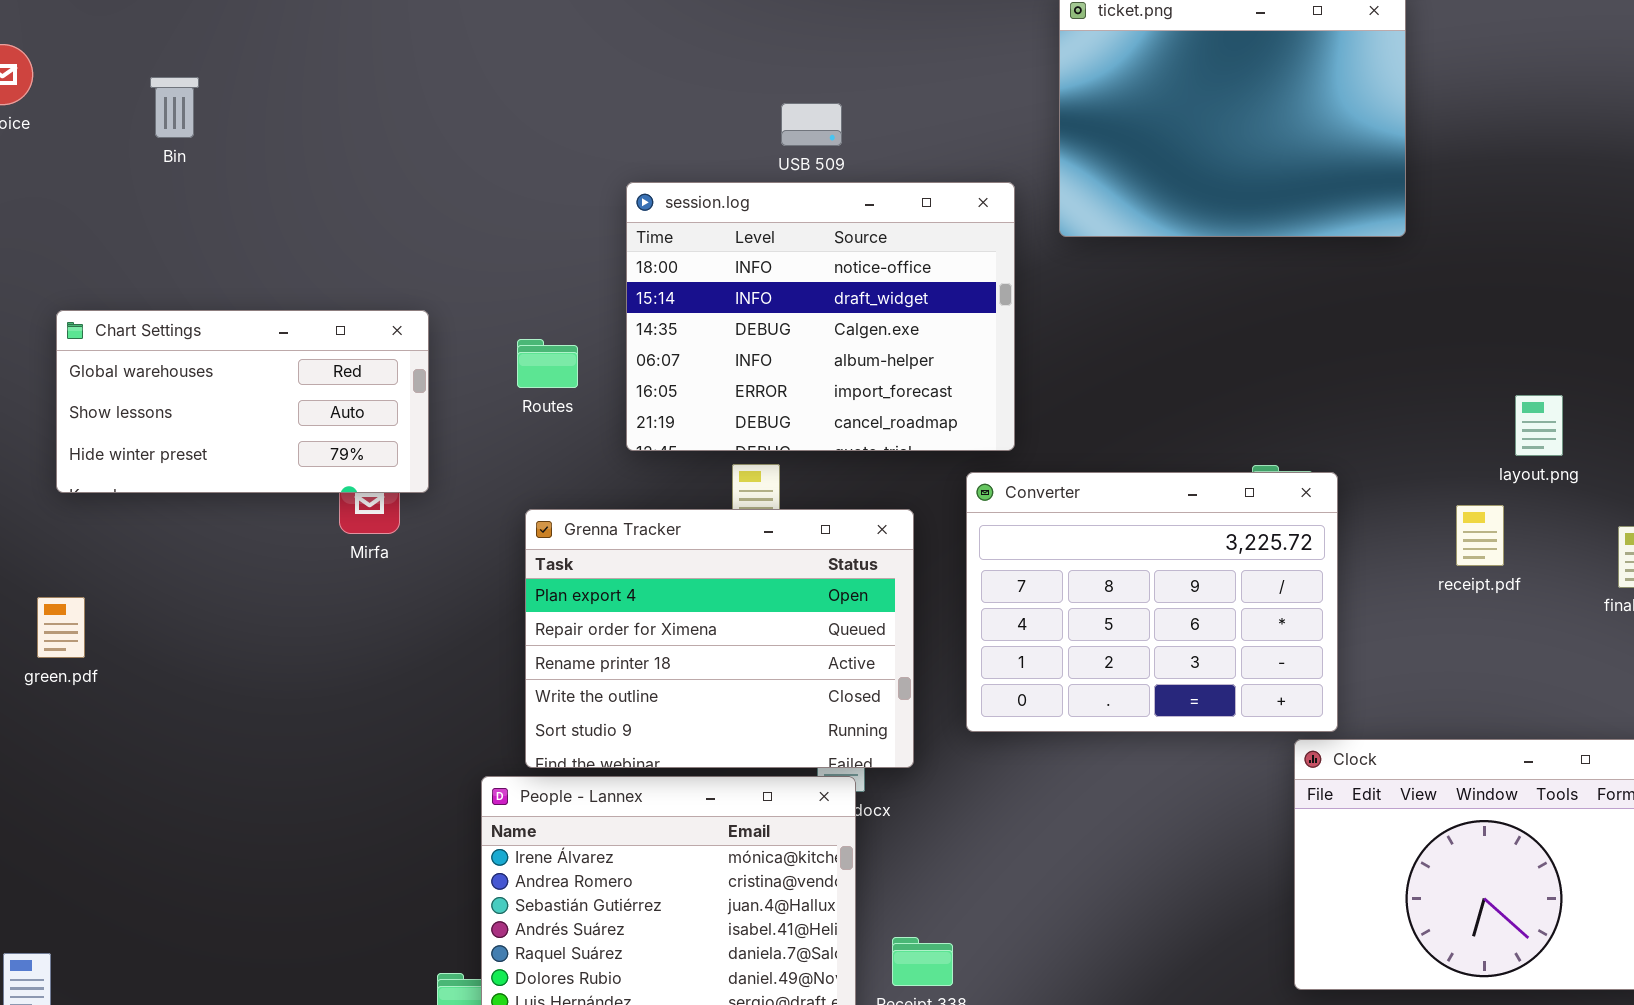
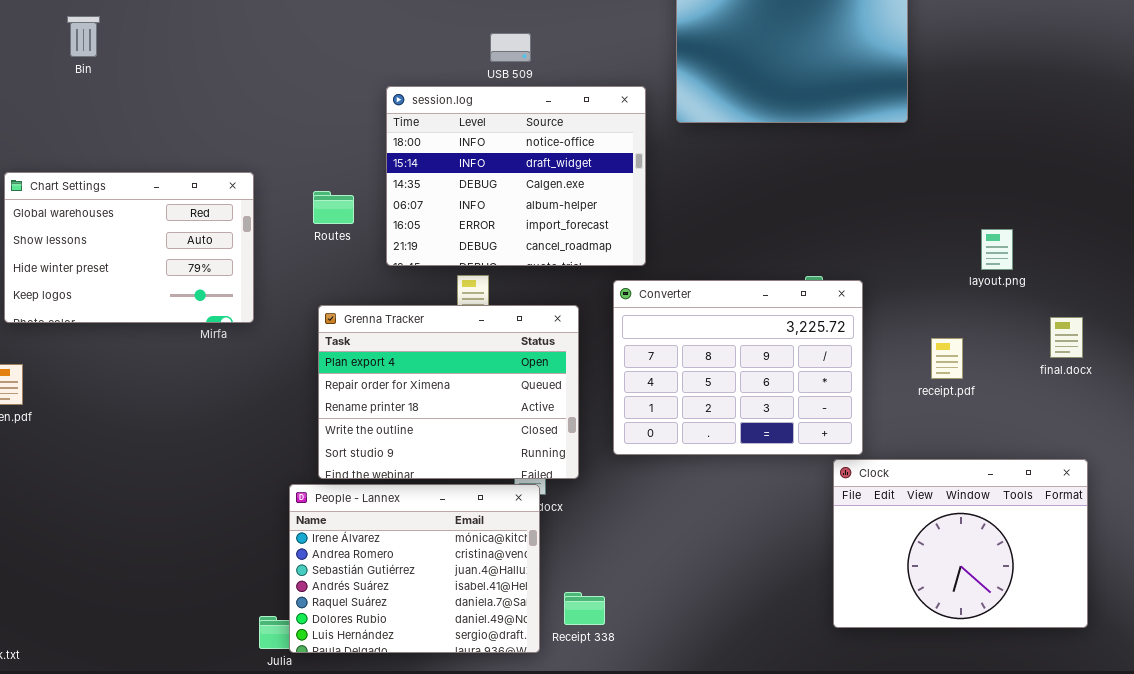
Chart Settings: [56,310,429,493] -> [4,172,254,323], resized
receipt.pdf: [1456,505,1504,566] -> [931,338,963,379], moved

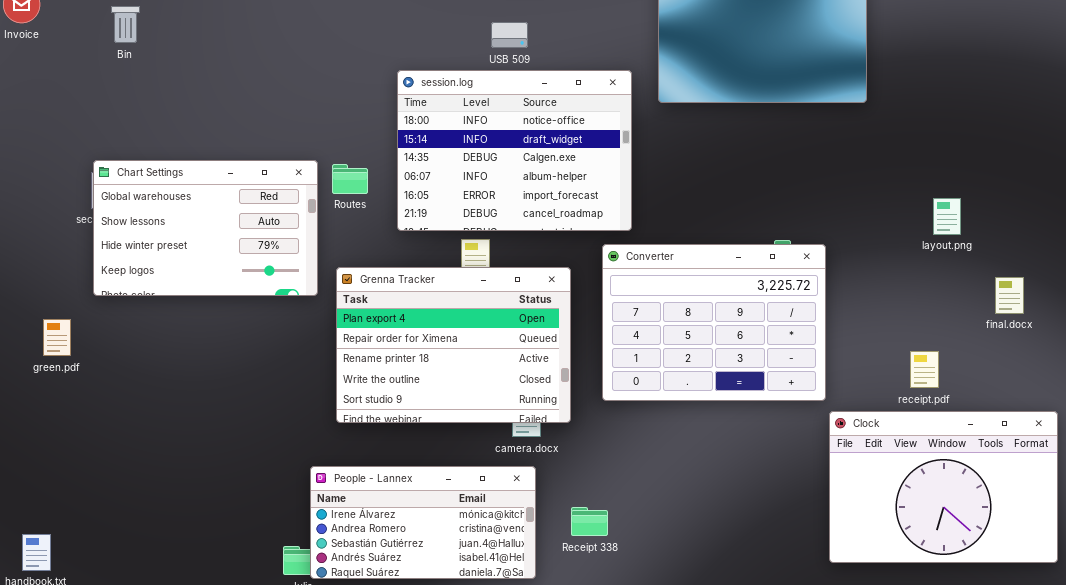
Chart Settings: [4,172,254,323] -> [93,160,318,296], moved
receipt.pdf: [931,338,963,379] -> [910,351,939,388], moved
Clock: [833,459,1088,628] -> [829,411,1058,563], moved
People - Lannex: [289,484,540,653] -> [310,466,536,579], resized
Receipt 338: [564,592,605,625] -> [571,507,608,536], moved

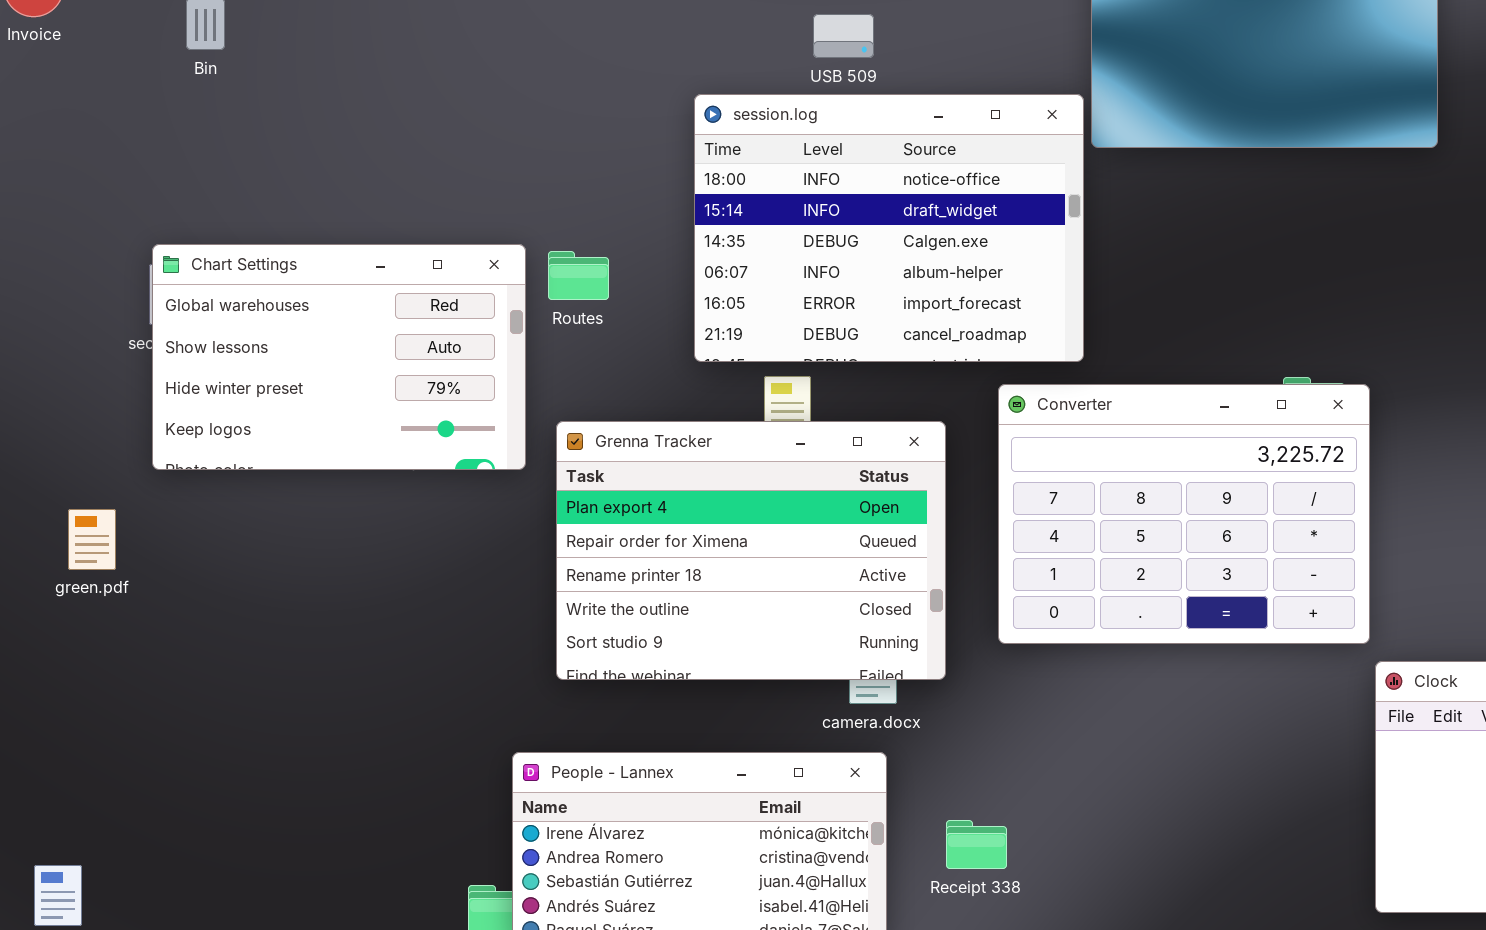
session.log: [397,70,632,231] -> [694,94,1084,362], moved

